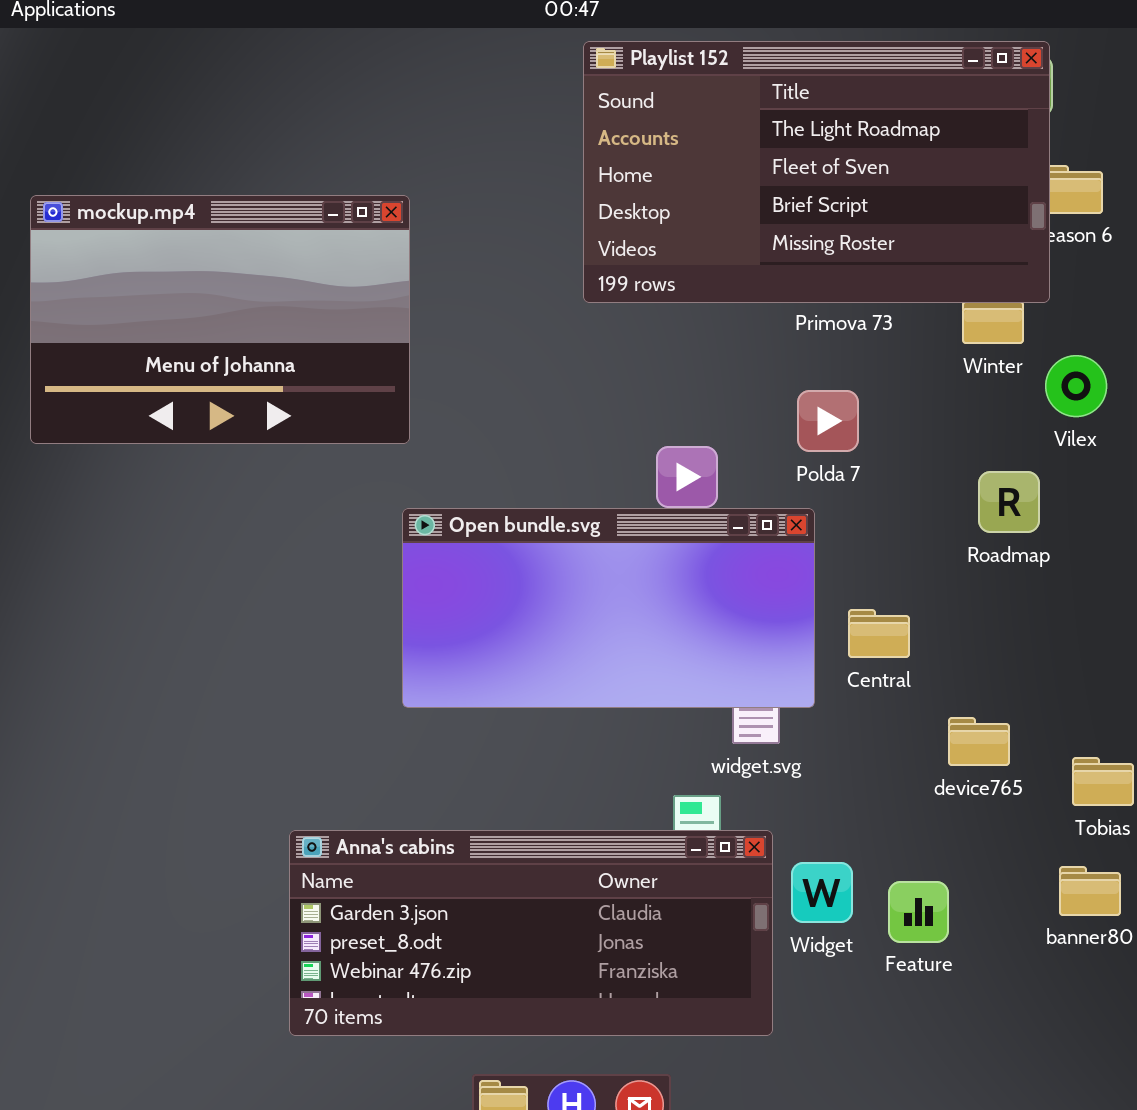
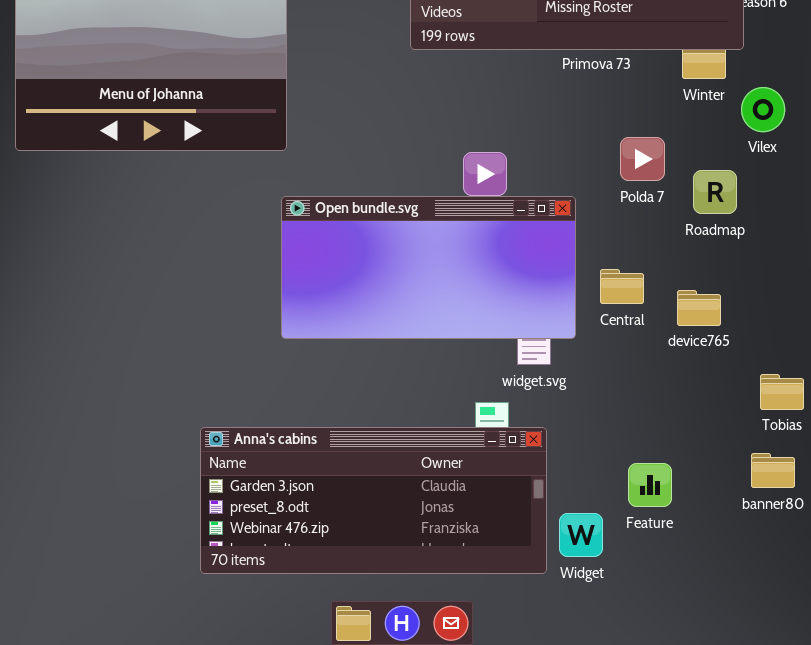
Polda 7: [797,390,859,452] -> [620,137,665,181], moved
device765: [948,717,1010,766] -> [677,290,721,326], moved
Widget: [791,862,853,923] -> [559,513,603,557], moved

